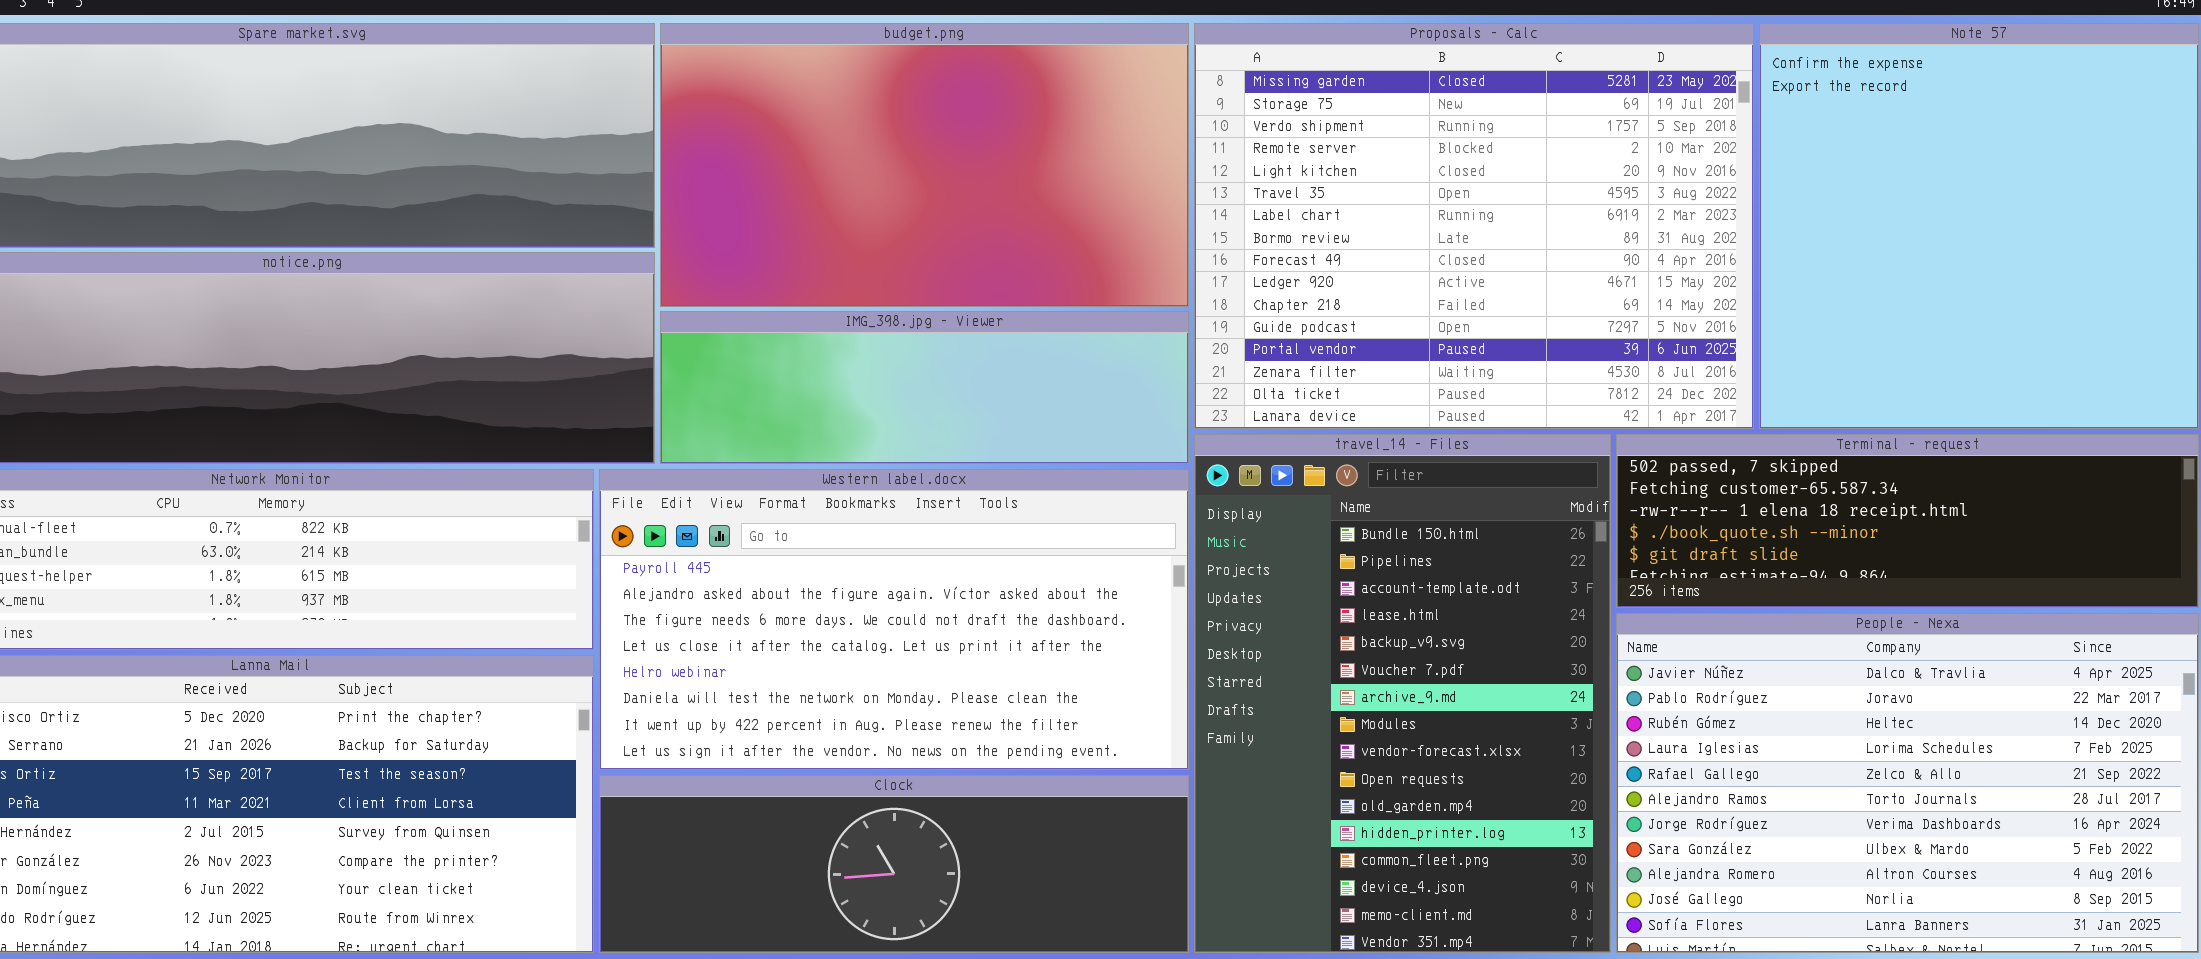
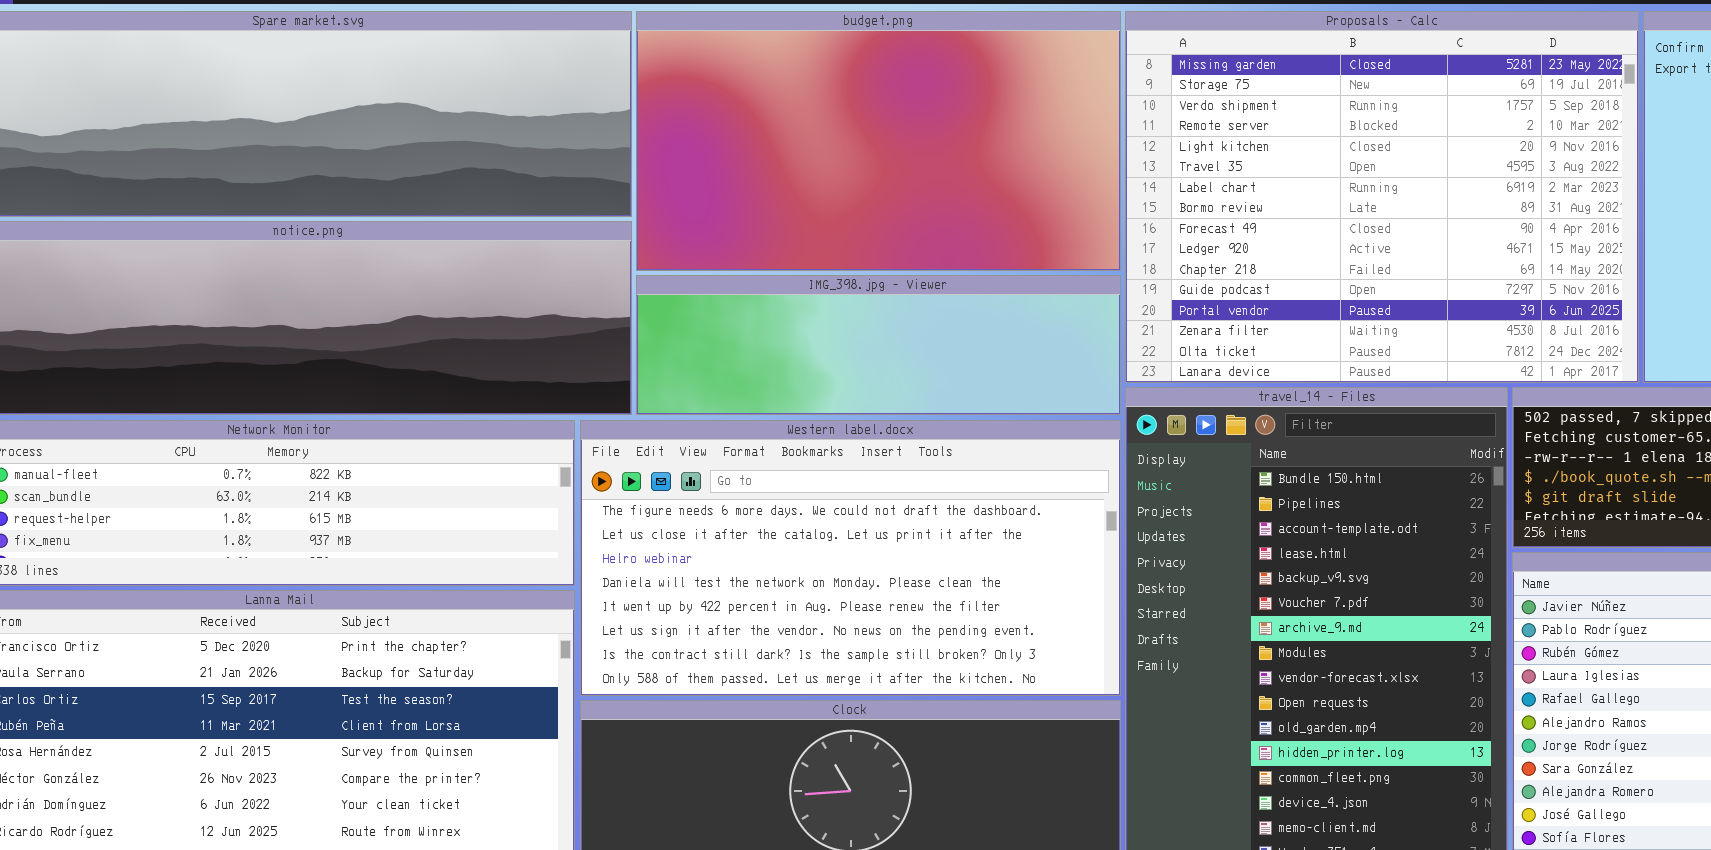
Western label.docx: [599,469,1189,770] -> [580,420,1121,696], scrolled down 2 rows

